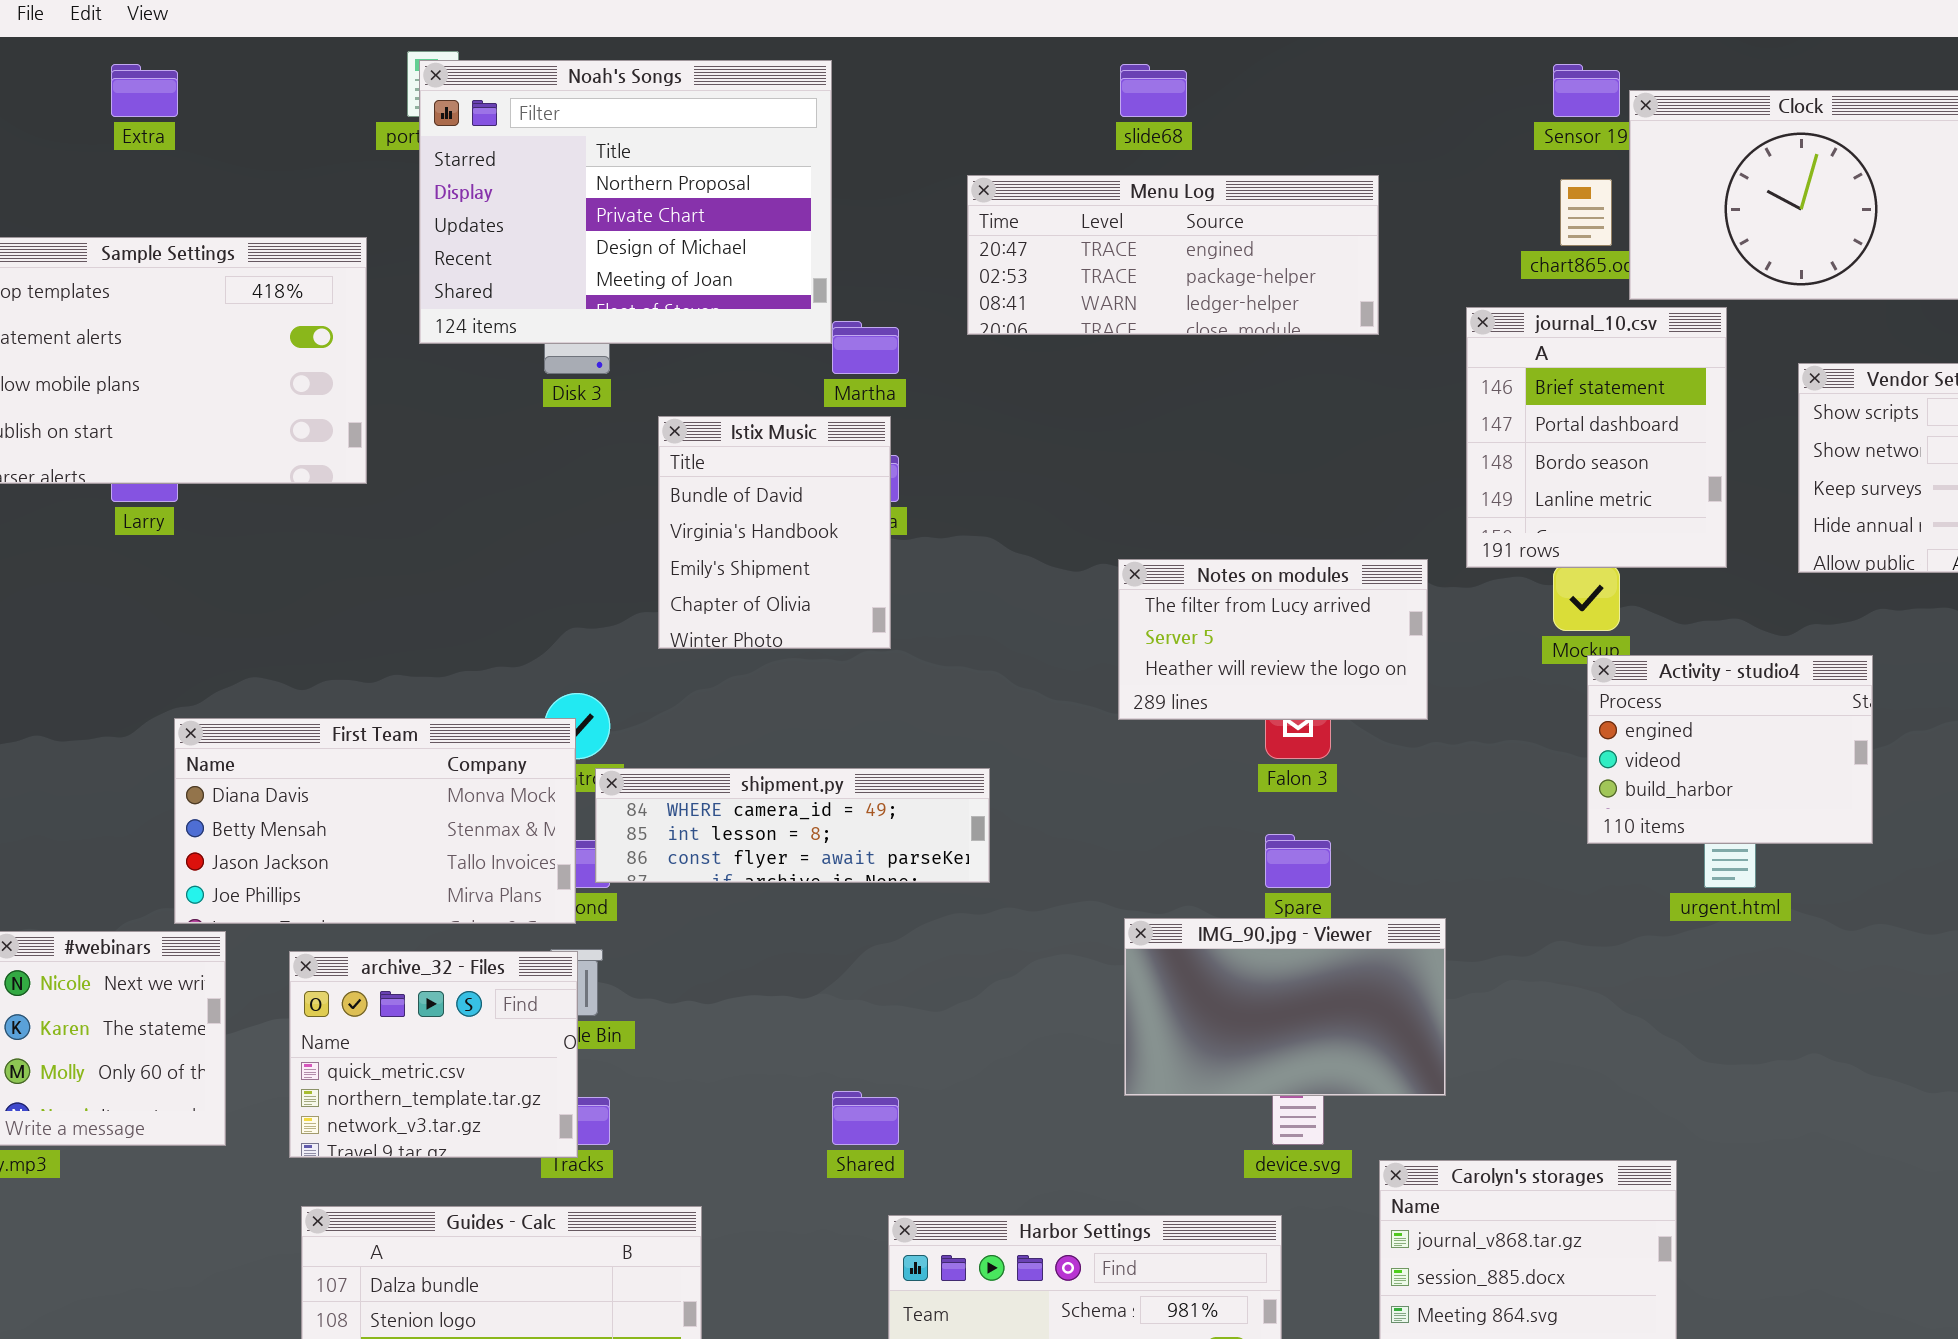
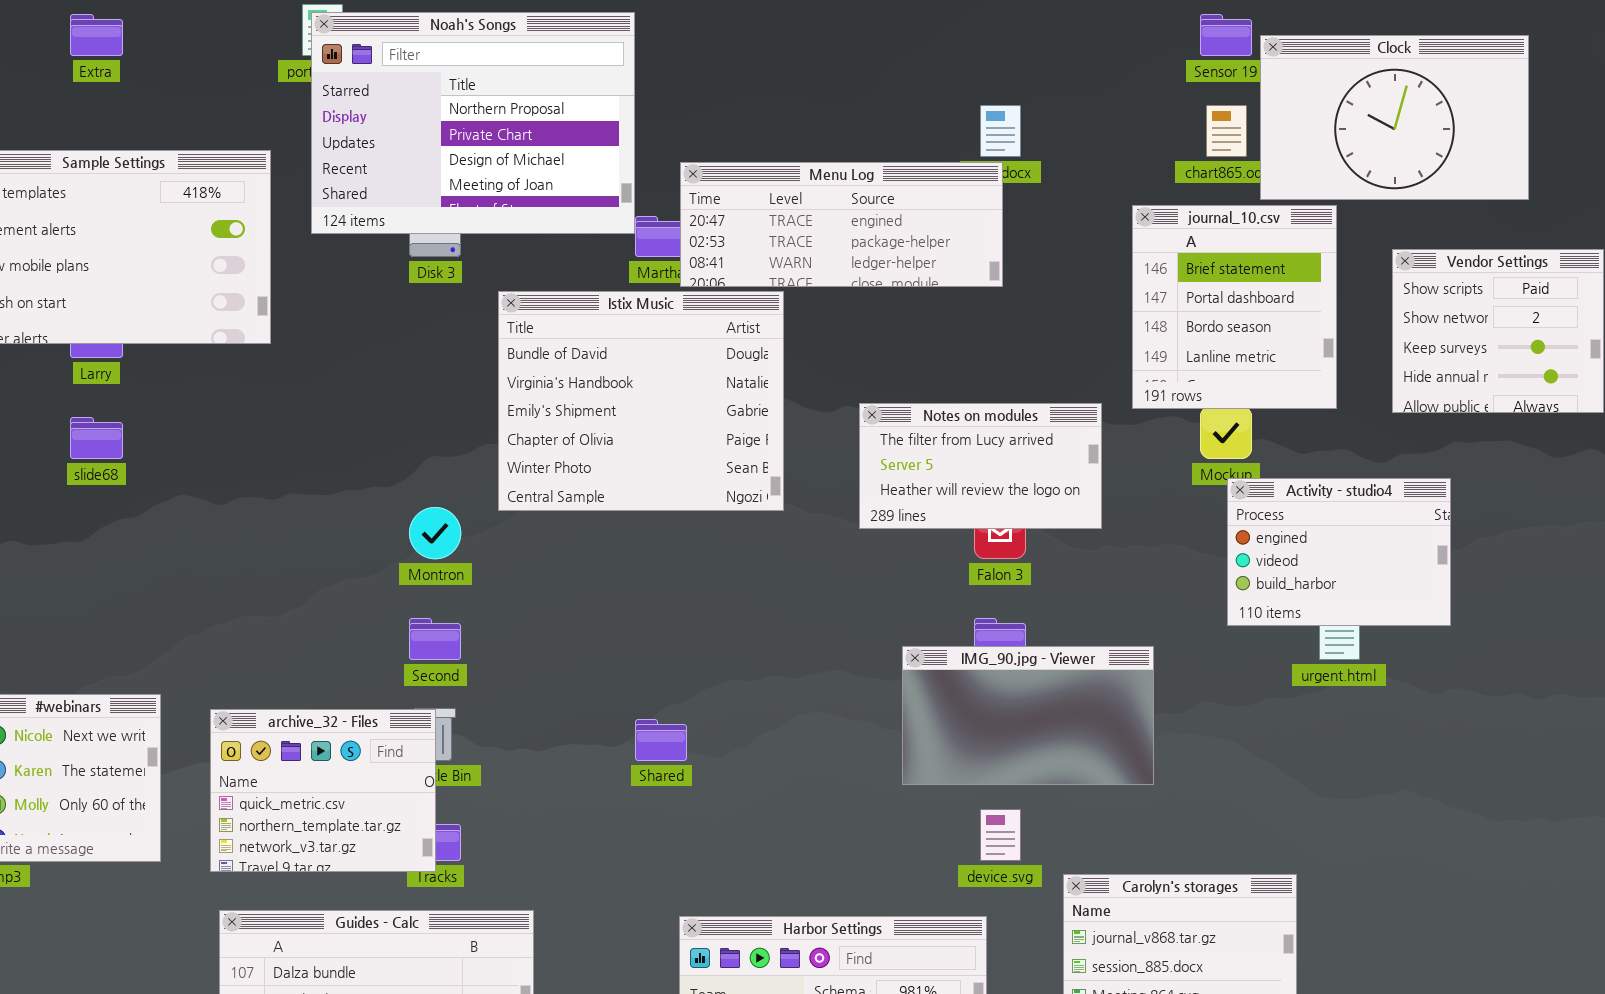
slide68: [1120,64,1187,117] -> [70,417,123,459], moved
Menu Log: [967,175,1379,335] -> [680,162,1003,287], moved
Istix Music: [658,416,891,649] -> [498,291,784,511], resized
First Team: [174,718,576,924] -> none, closed
shipment.py: [595,768,990,883] -> none, closed
IMG_90.jpg - Viewer: [1124,918,1446,1096] -> [902,646,1154,785], moved
Shared: [832,1091,899,1145] -> [635,719,687,761], moved

